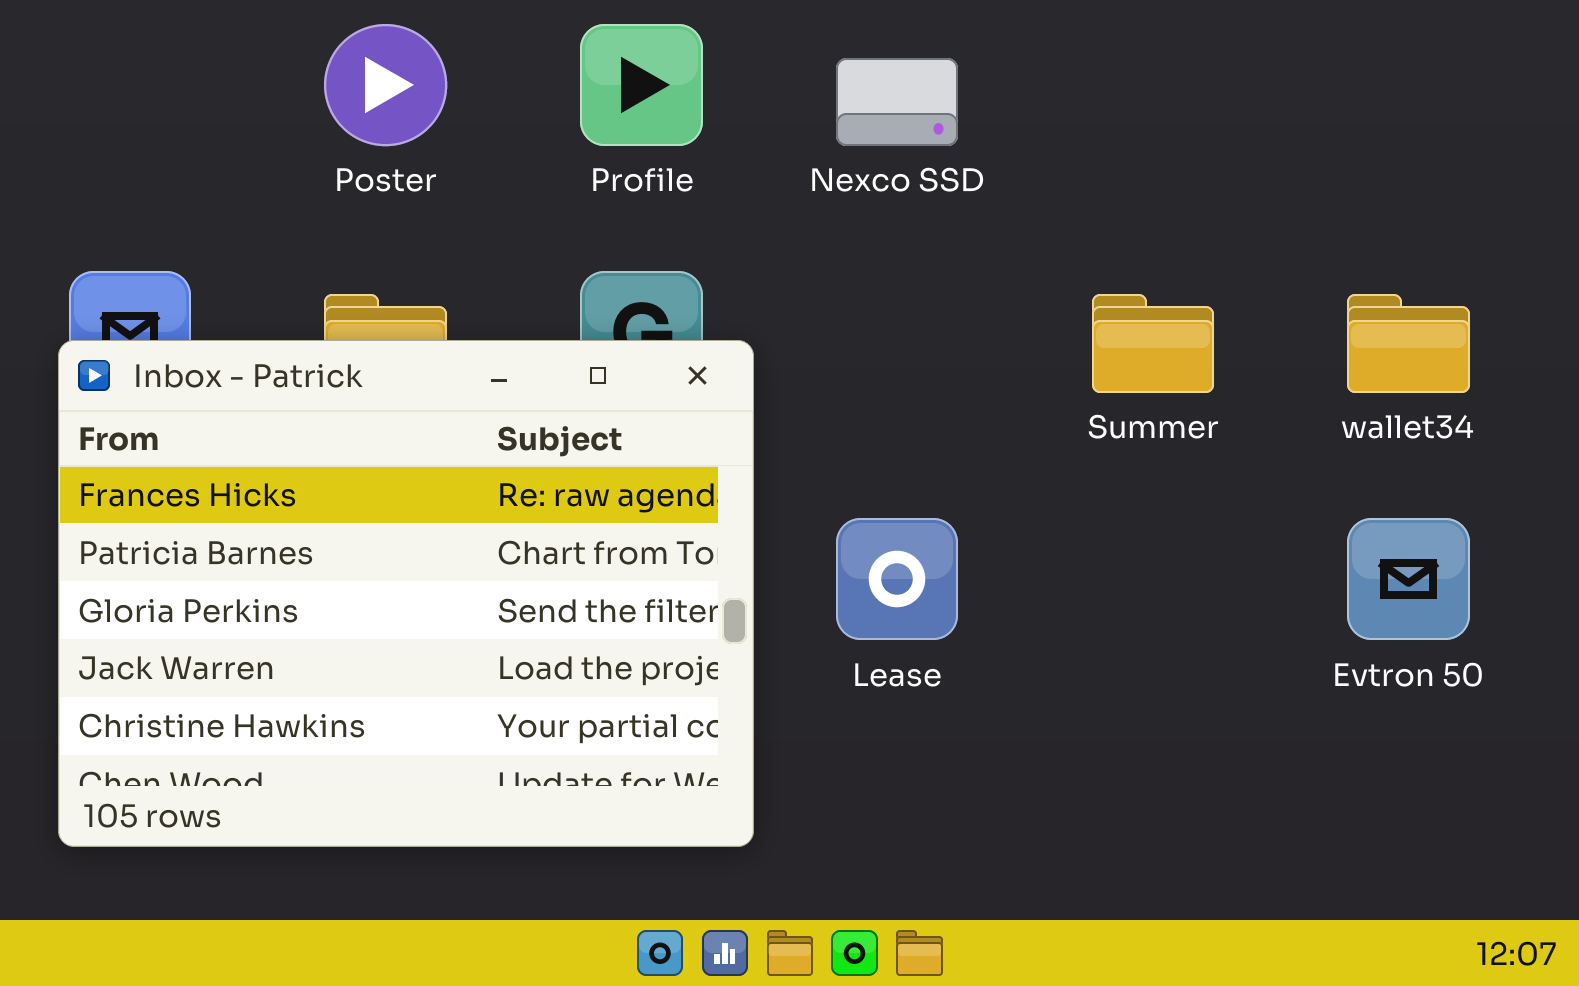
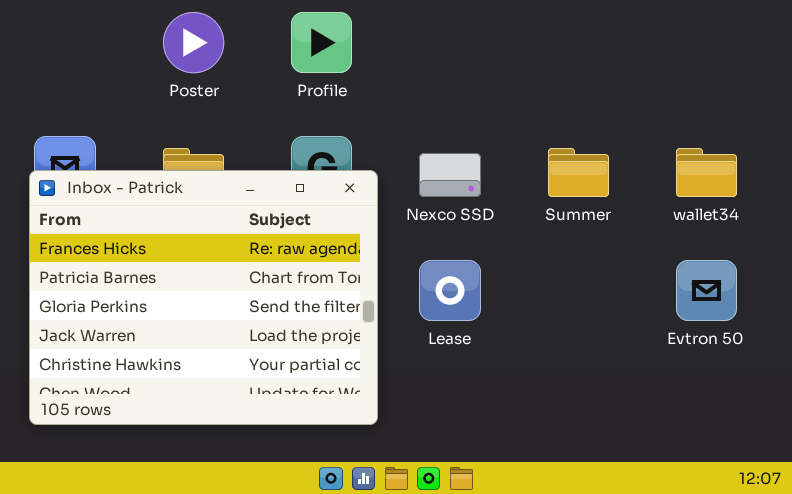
Nexco SSD: [836,58,958,146] -> [419,153,481,197], moved

